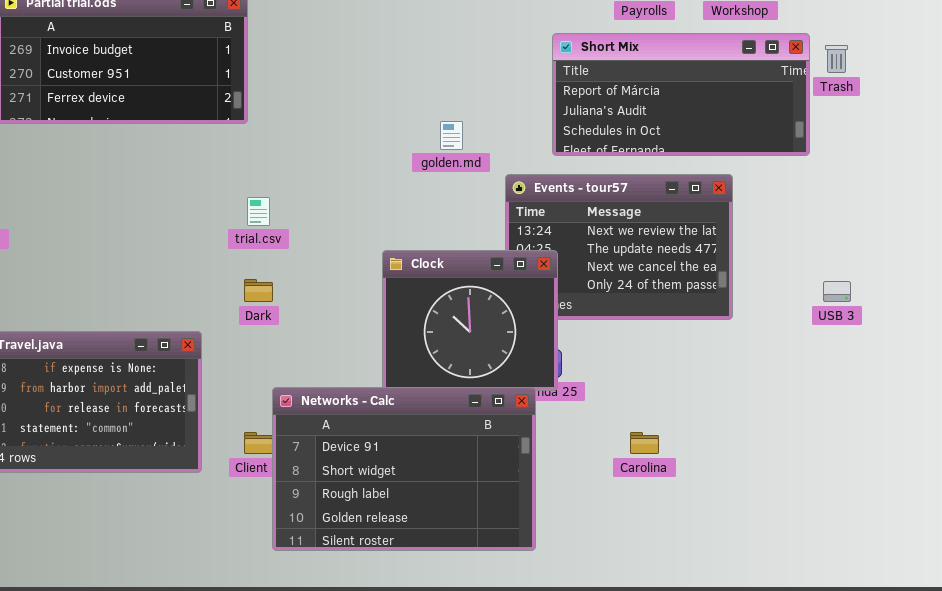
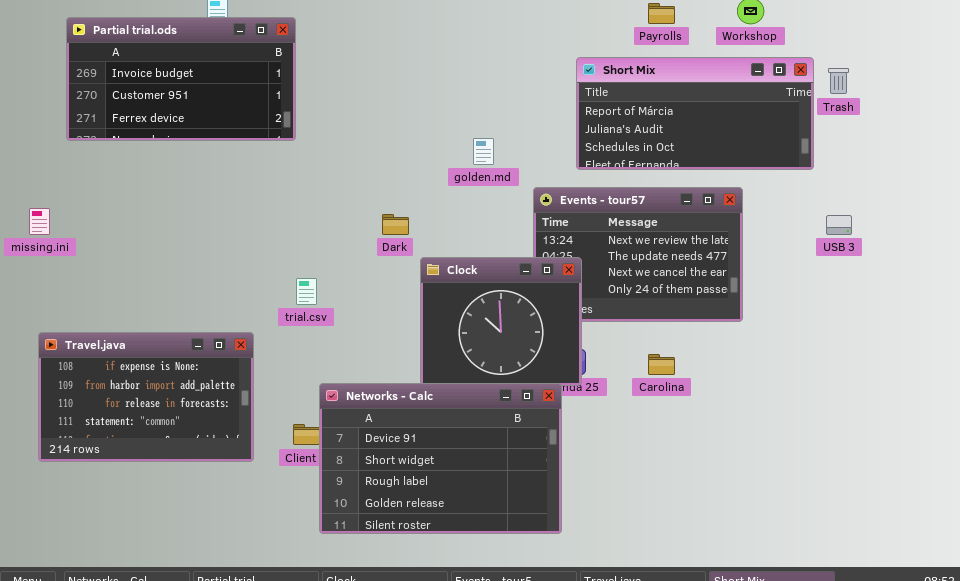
trial.csv: [247,197,270,226] -> [296,278,317,305], moved
Dark: [244,279,273,302] -> [382,214,409,235], moved
USB 3: [823,281,851,302] -> [826,215,852,235], moved
Carolina: [630,432,659,454] -> [648,354,675,375], moved

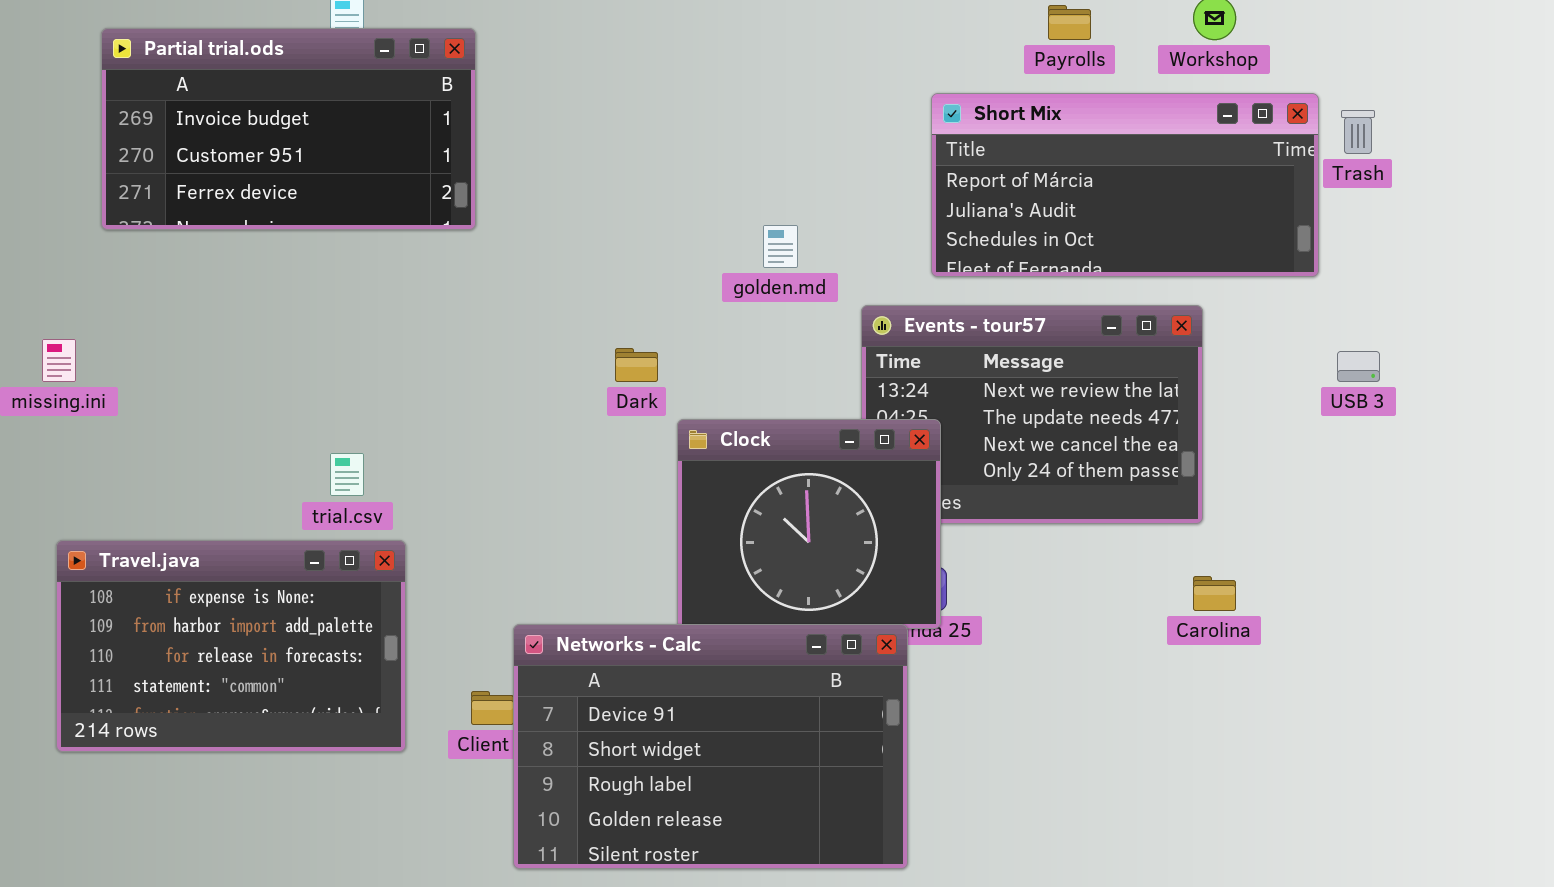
trial.csv: [296,278,317,305] -> [330,453,364,496], moved
Carolina: [648,354,675,375] -> [1193,576,1236,611], moved

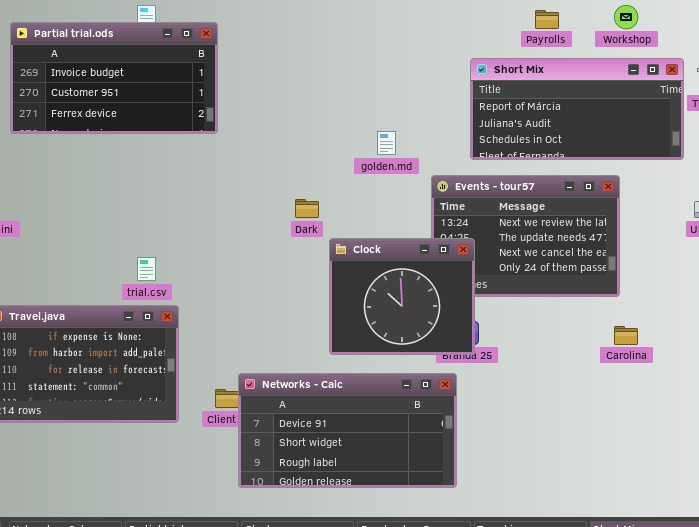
Networks - Calc: [513,624,908,869] -> [238,373,457,488], resized

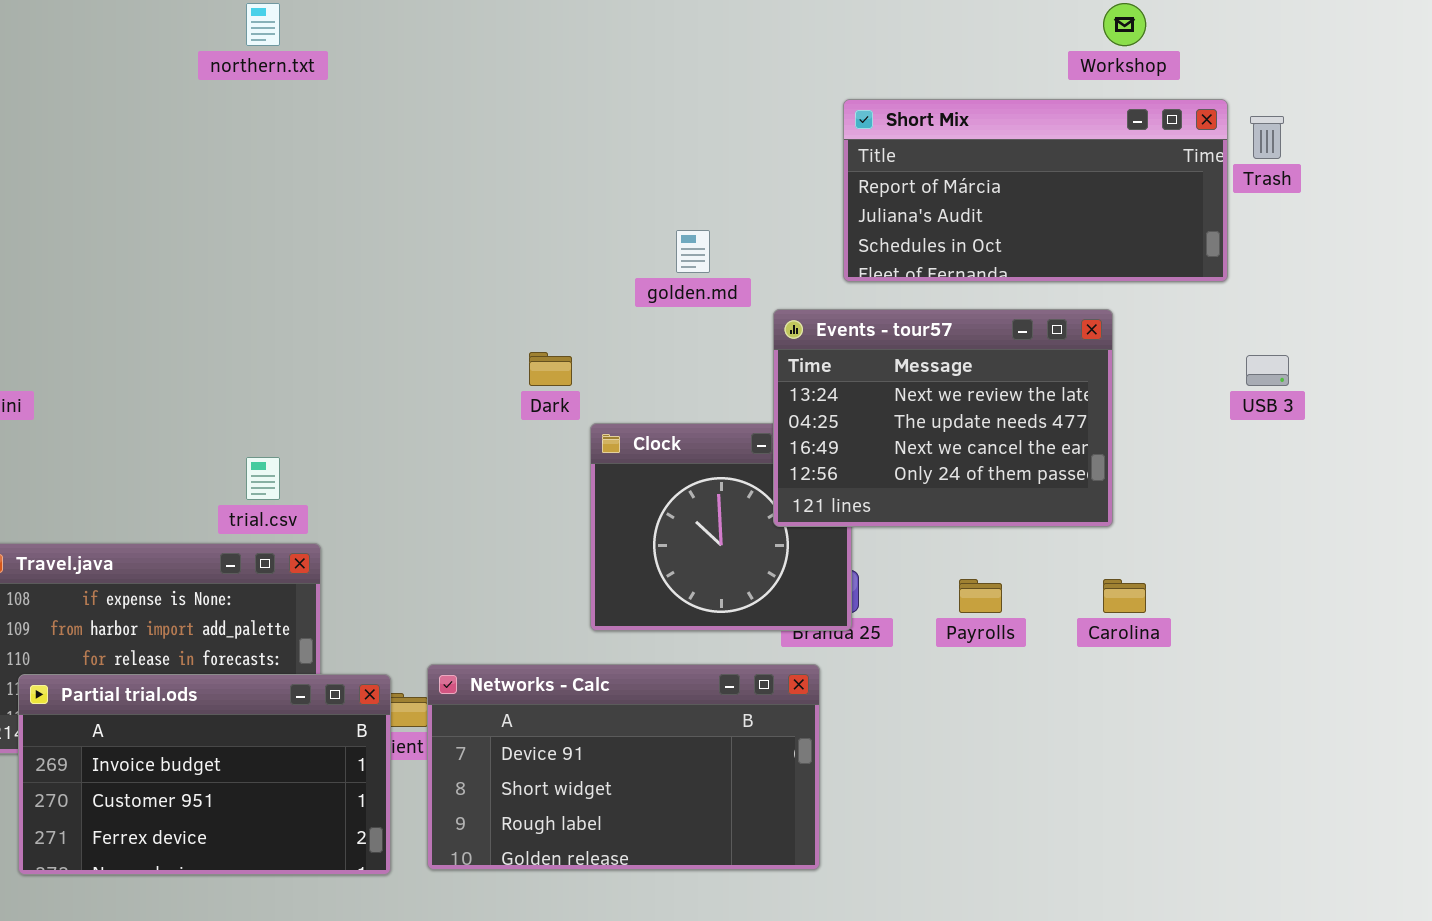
Payrolls: [535,10,559,29] -> [959,579,1002,613], moved
Partial trial.ods: [10,22,218,134] -> [18,674,391,875], moved
Events - tour57: [431,175,620,297] -> [773,309,1113,527], raised

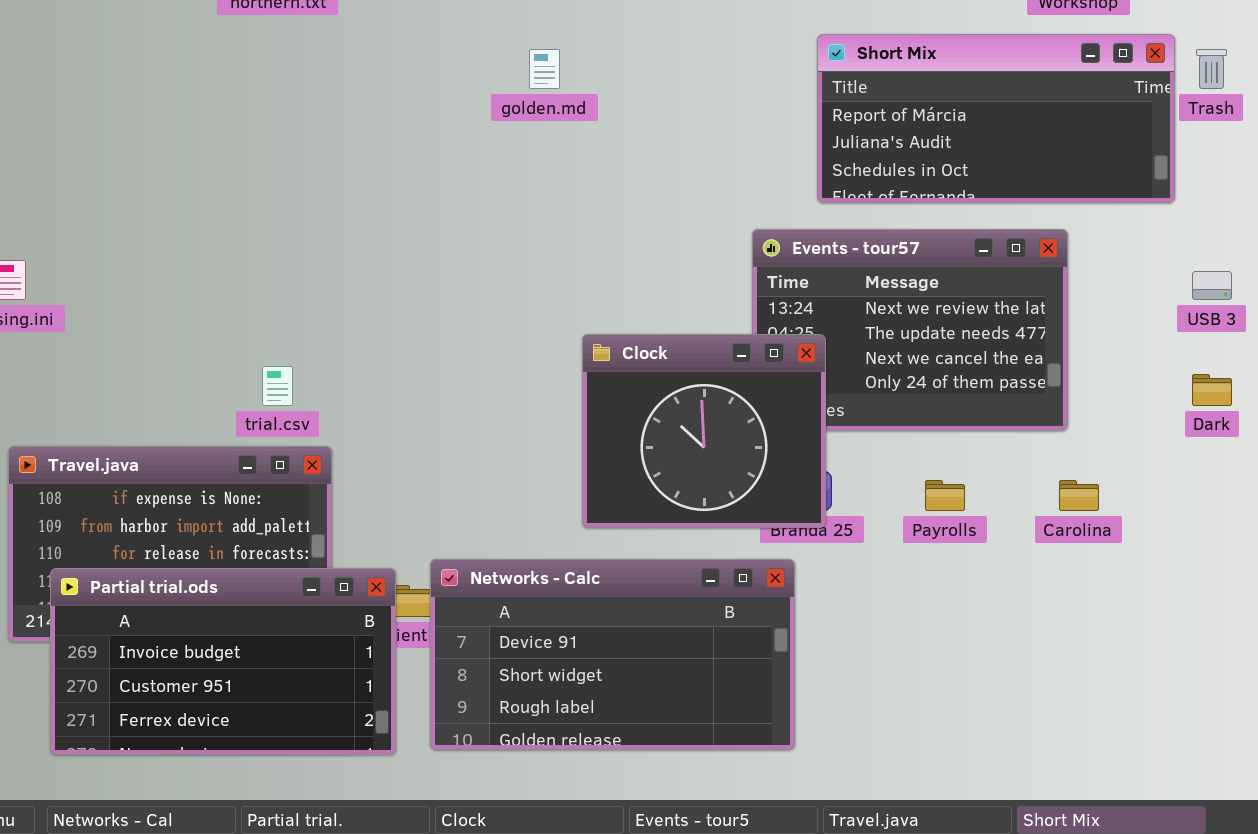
golden.md: [676,230,710,273] -> [529,49,560,89], moved
Dark: [529,352,572,386] -> [1192,374,1232,406], moved
Clock: [590,423,852,631] -> [582,334,826,528], raised

